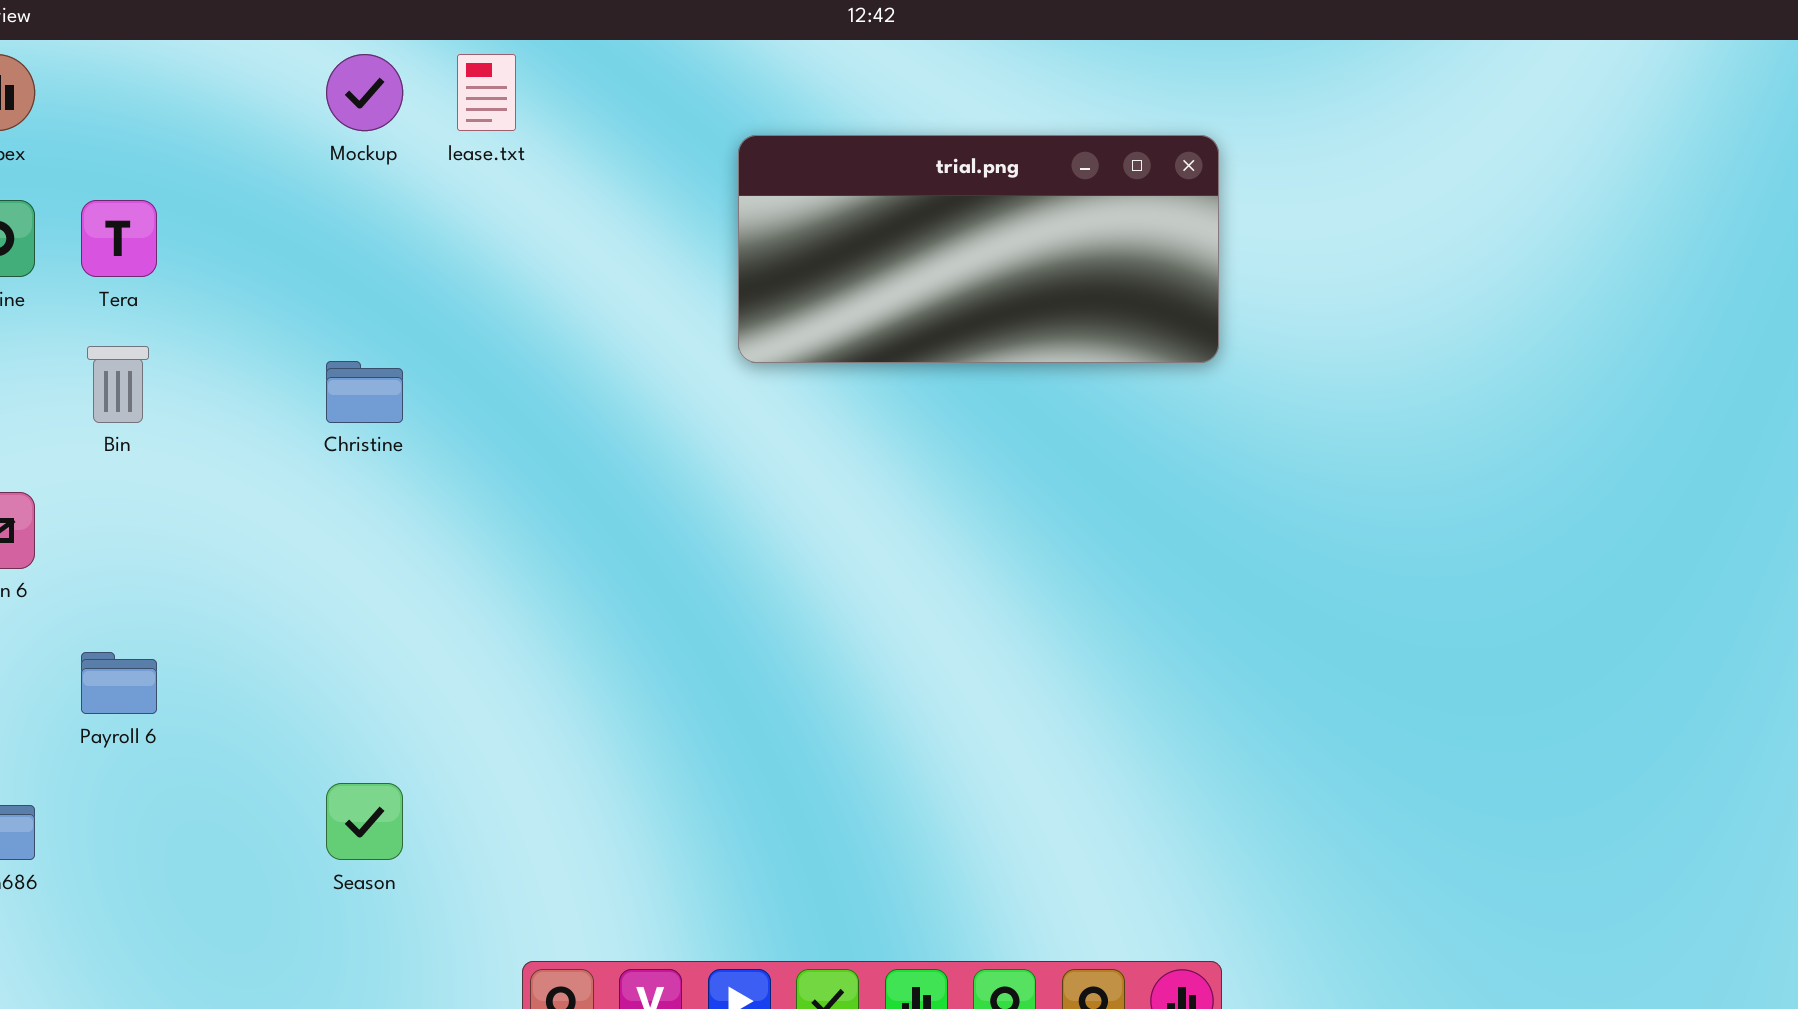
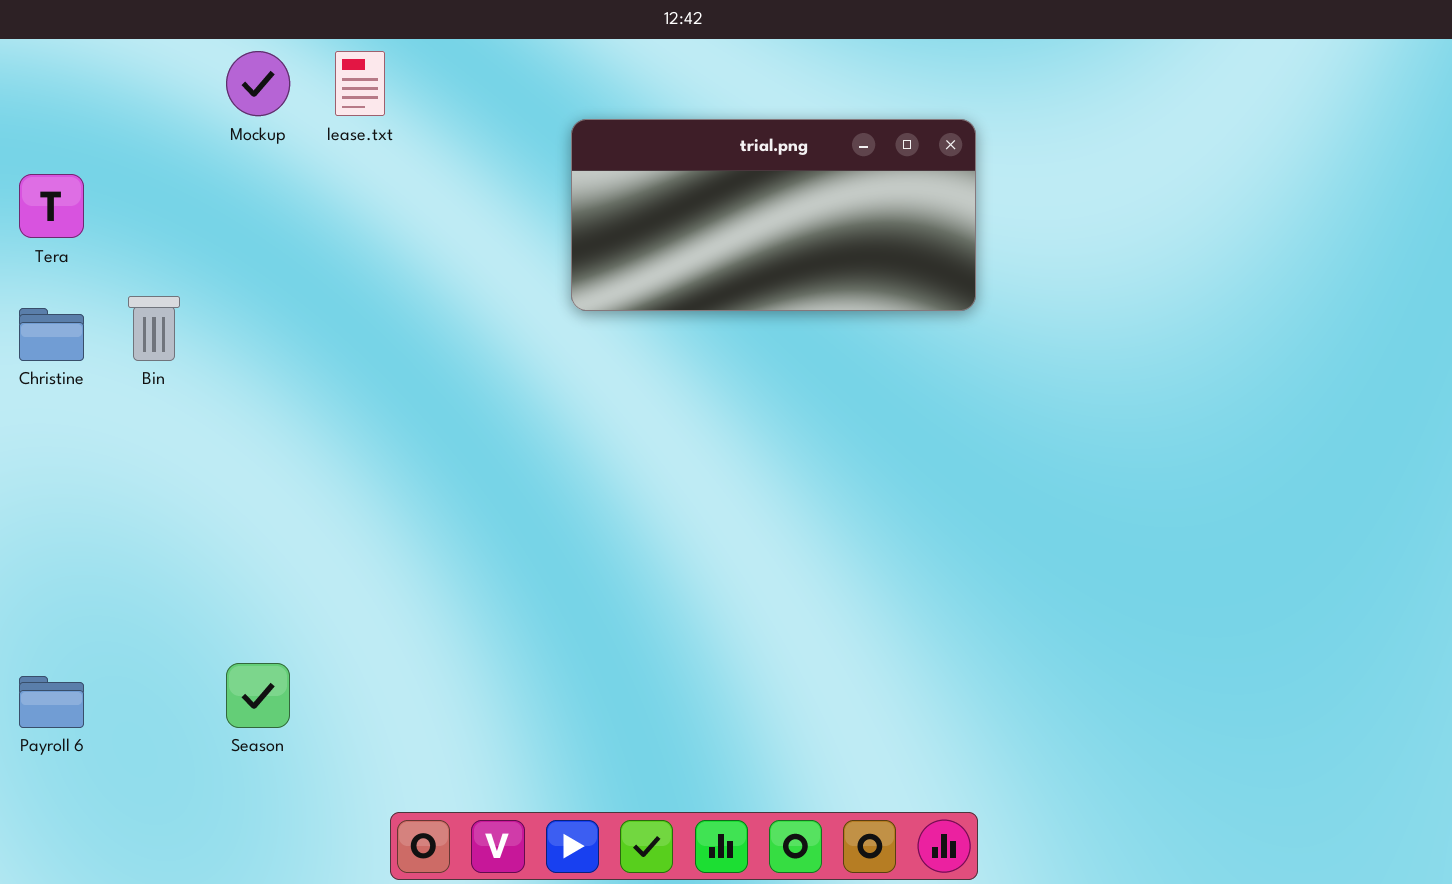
Bin: [87,346,149,423] -> [128,296,180,361], moved
Christine: [326,361,403,423] -> [19,308,84,361], moved
Payroll 6: [81,652,157,714] -> [19,676,84,728], moved

